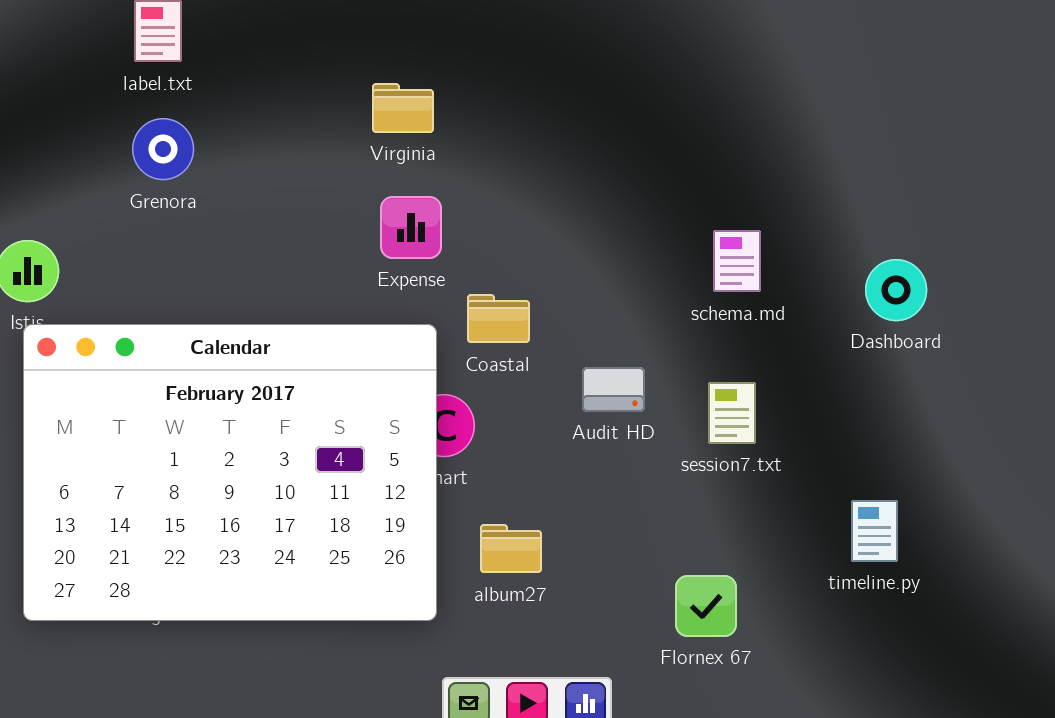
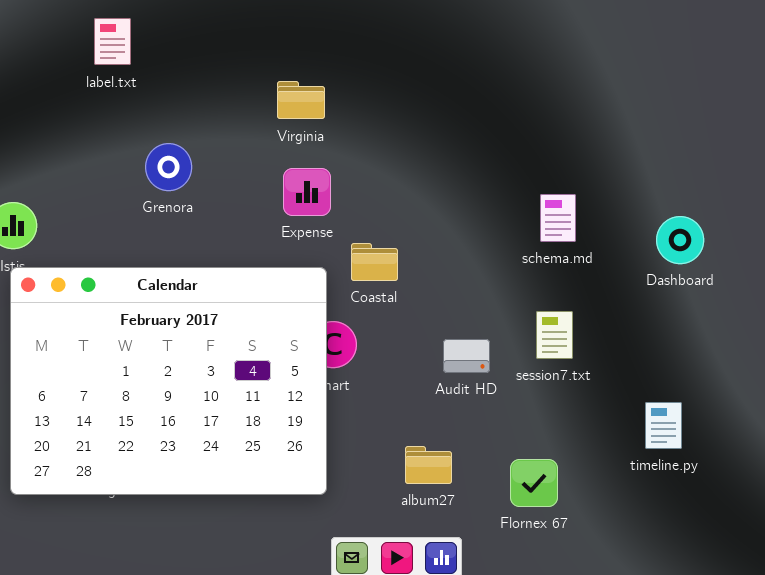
Grenora: [132,118,194,180] -> [145,143,192,191], moved
Audit HD: [582,367,645,412] -> [443,339,490,373], moved
album27: [480,524,542,573] -> [405,446,452,484], moved

